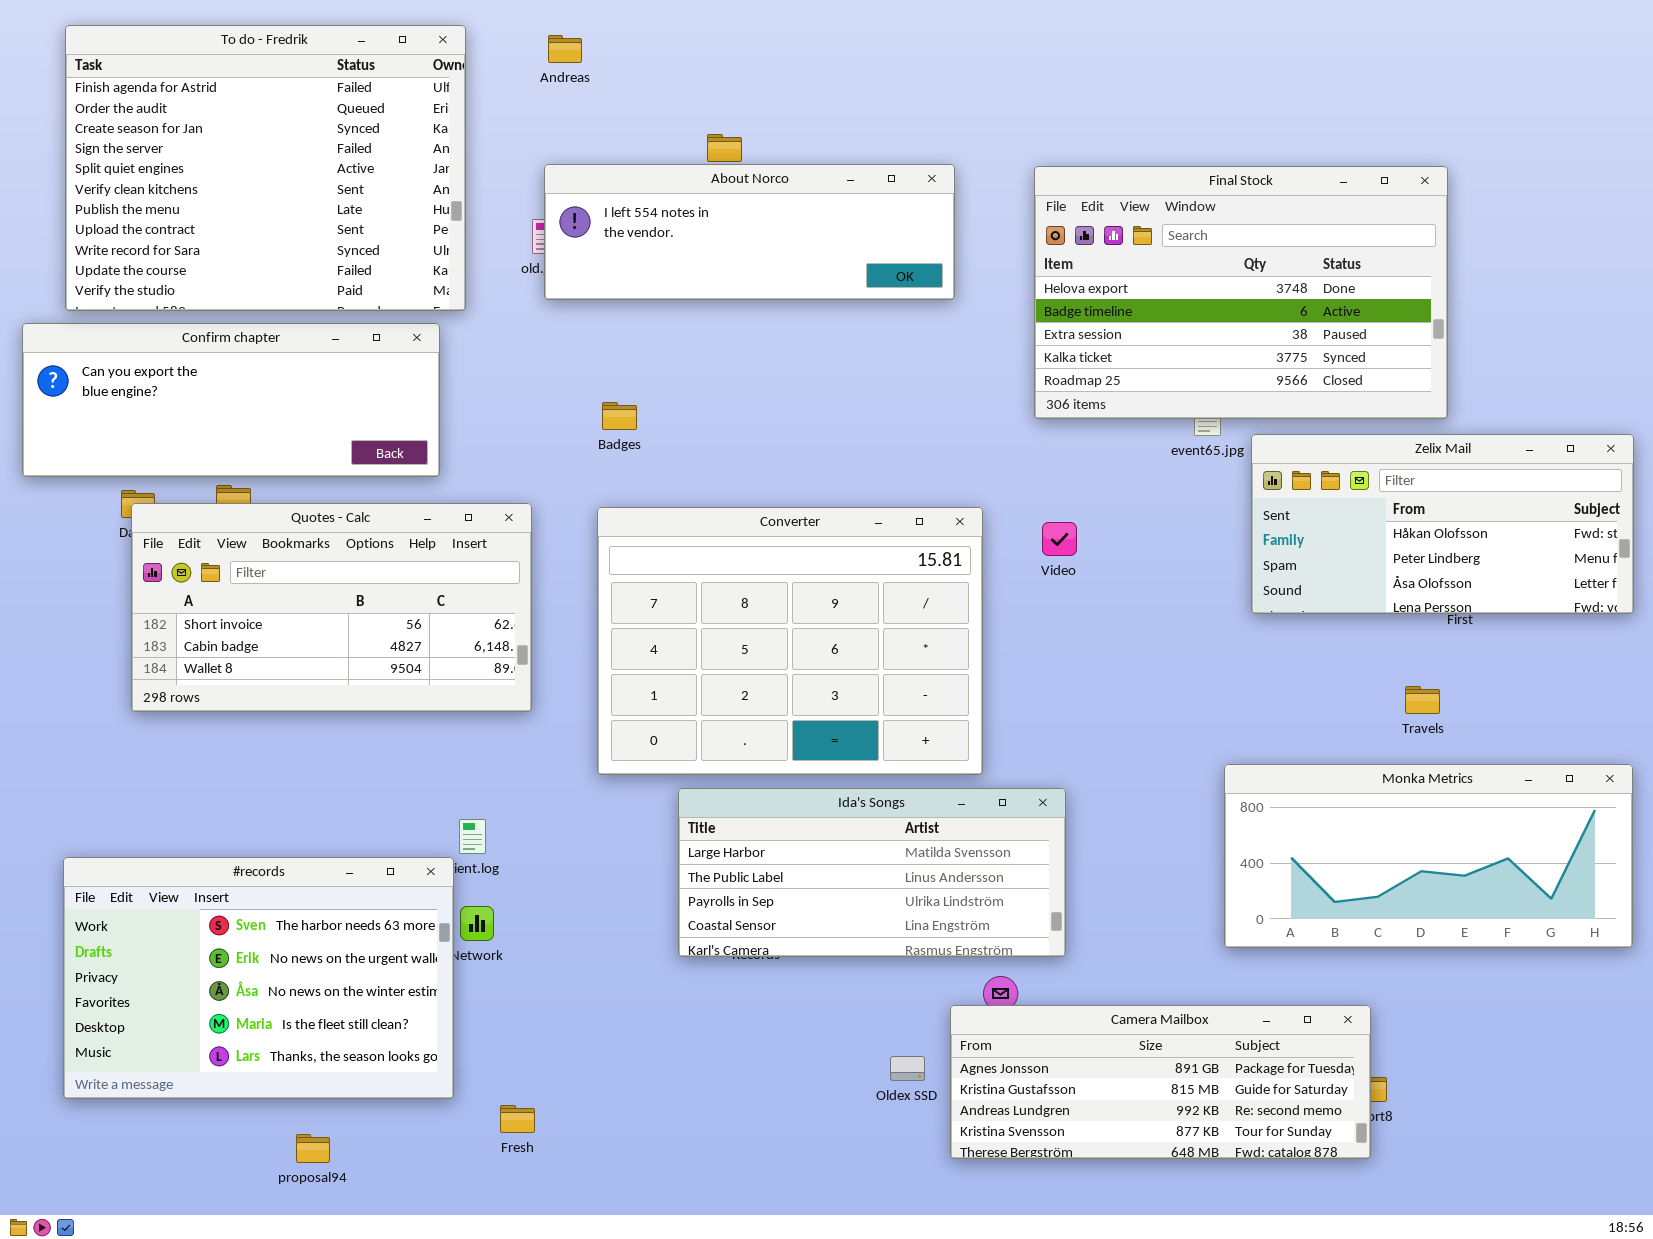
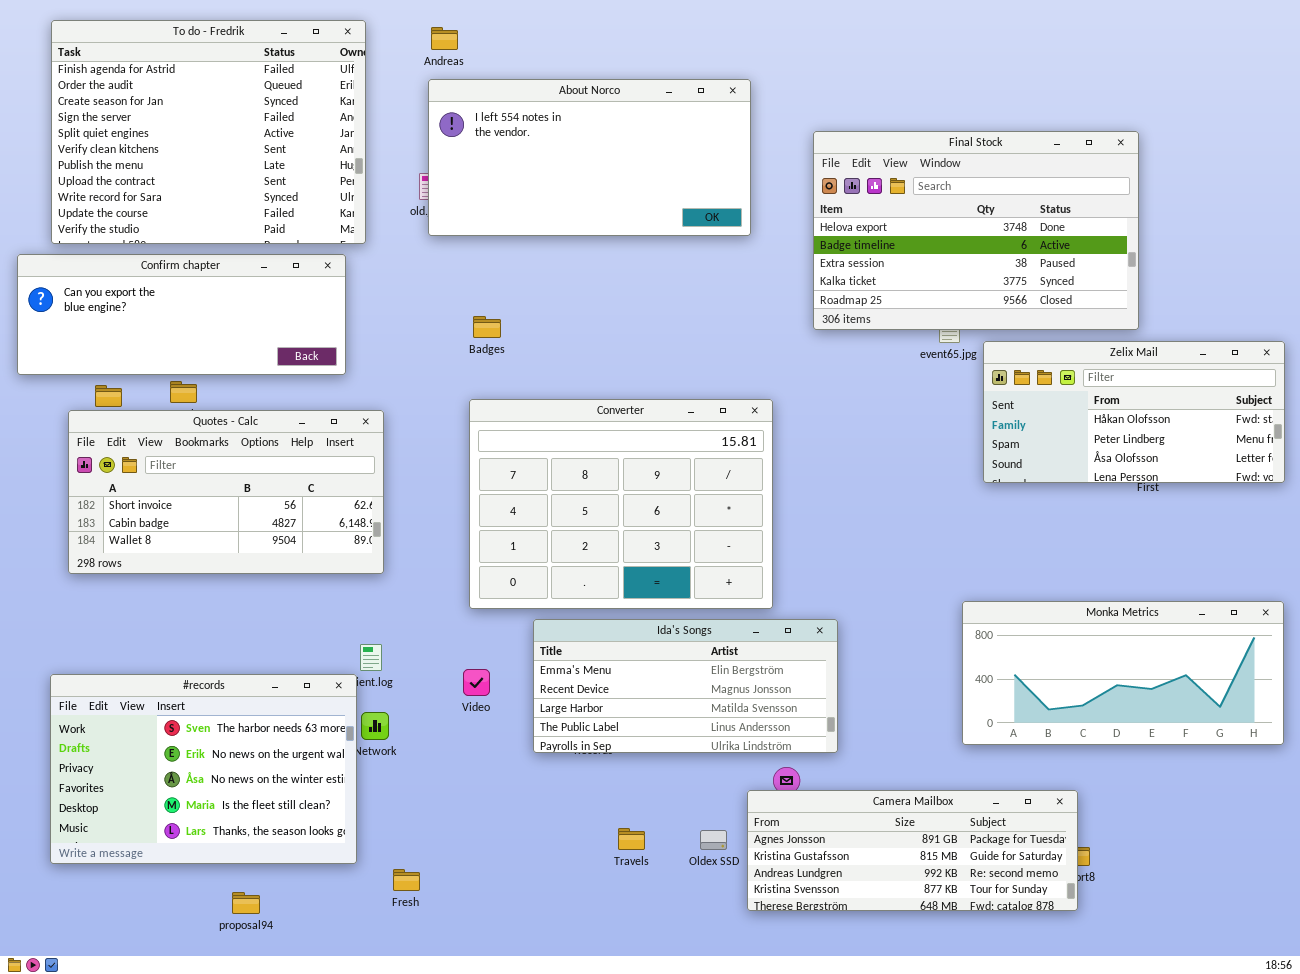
About Norco: [544,164,955,300] -> [428,79,751,236], resized
Quotes - Calc: [131,503,532,712] -> [68,410,384,574], moved
Video: [1042,522,1077,556] -> [463,669,490,696], moved
Travels: [1405,686,1440,714] -> [618,828,645,850], moved
Ida's Songs: [678,788,1066,957] -> [533,619,838,753], scrolled up 2 rows

